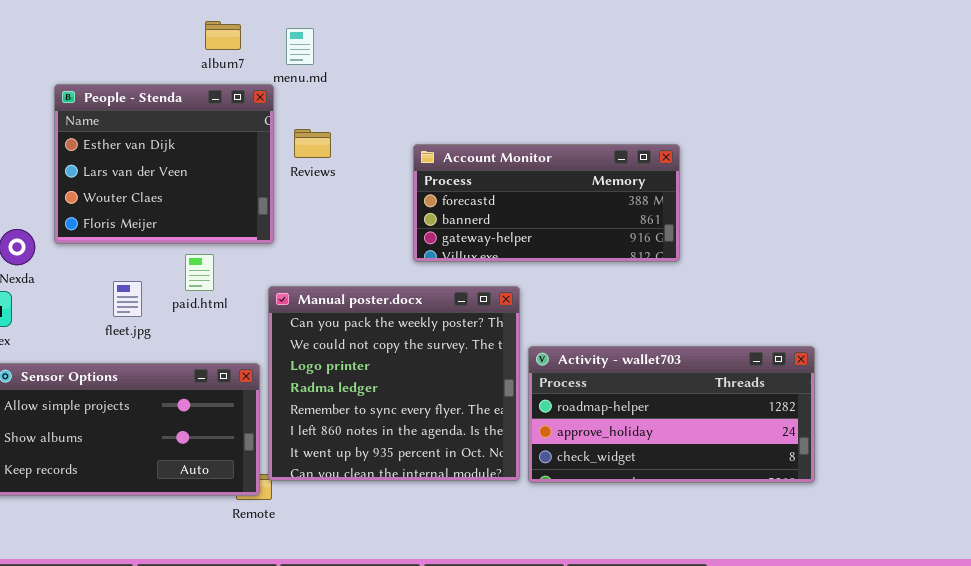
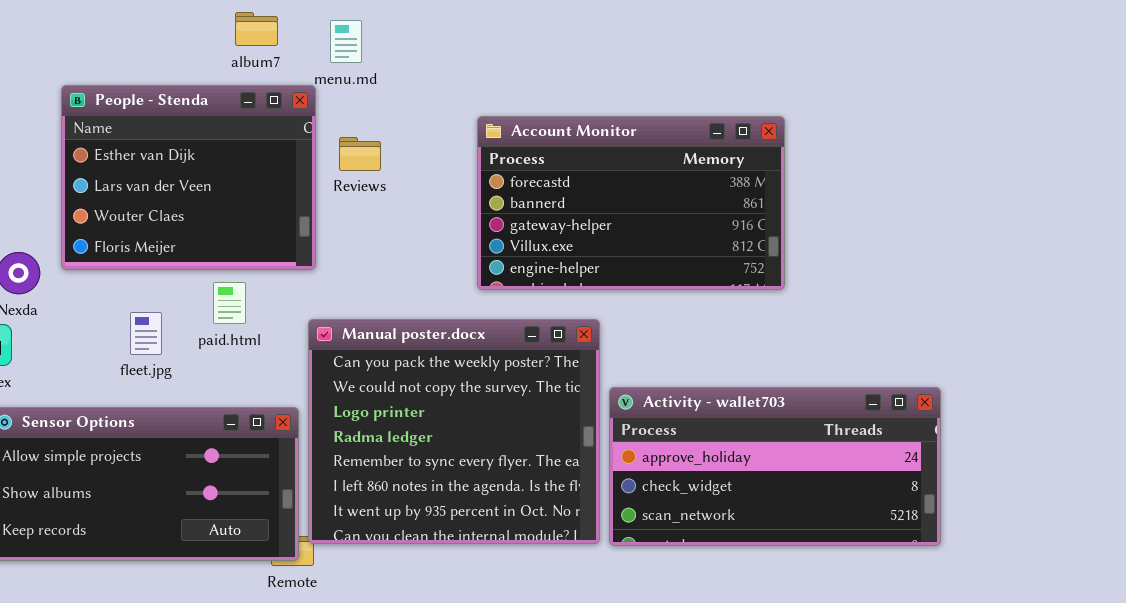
Account Monitor: [413,144,680,262] -> [477,116,785,290], resized
Activity - wallet703: [528,346,815,483] -> [609,387,941,546], scrolled down 1 row

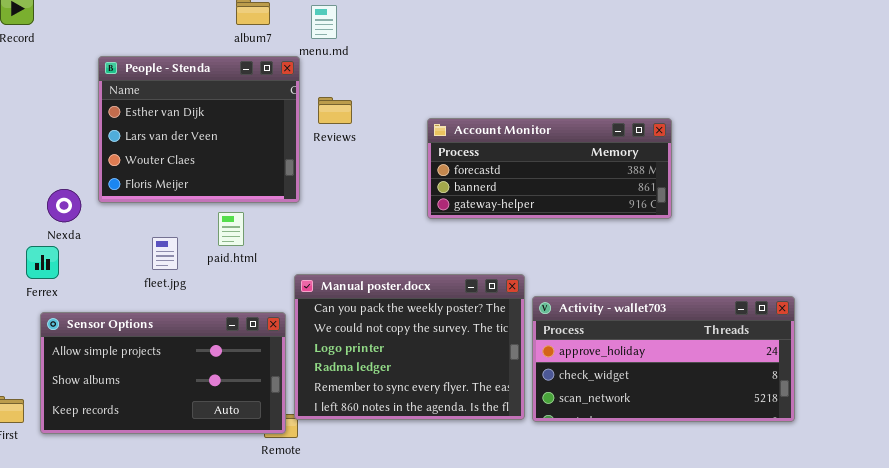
Account Monitor: [477,116,785,290] -> [427,118,672,219], resized
Manual poster.docx: [308,319,600,544] -> [294,274,525,420], resized

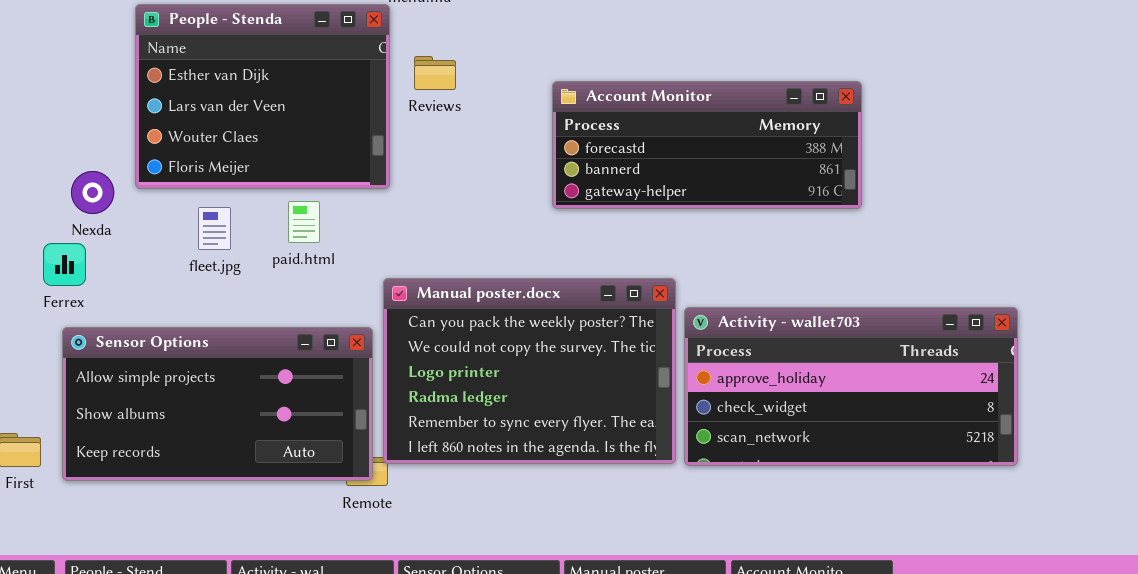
fleet.jpg: [152,237,178,270] -> [198,207,231,250], moved

